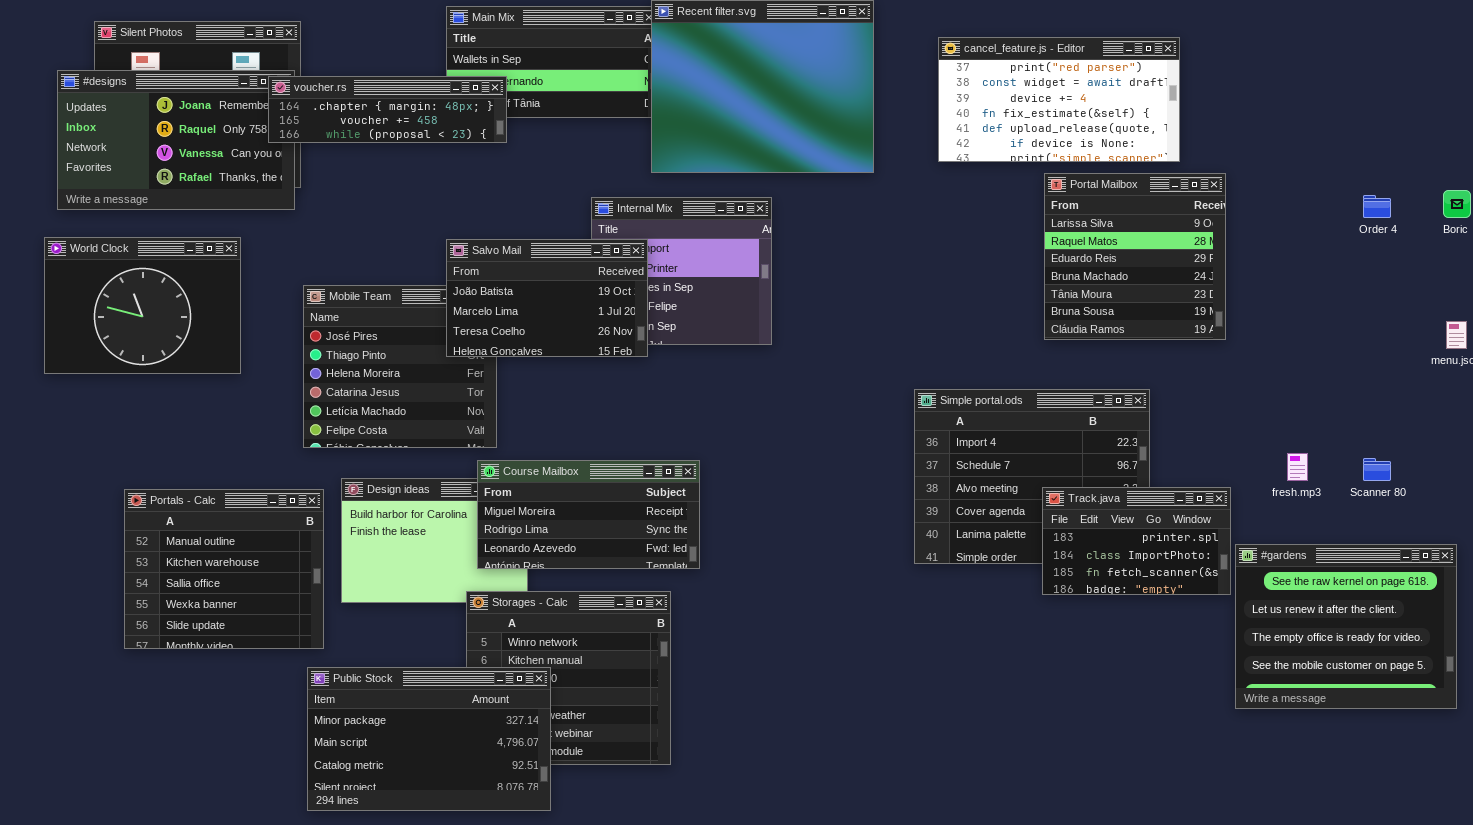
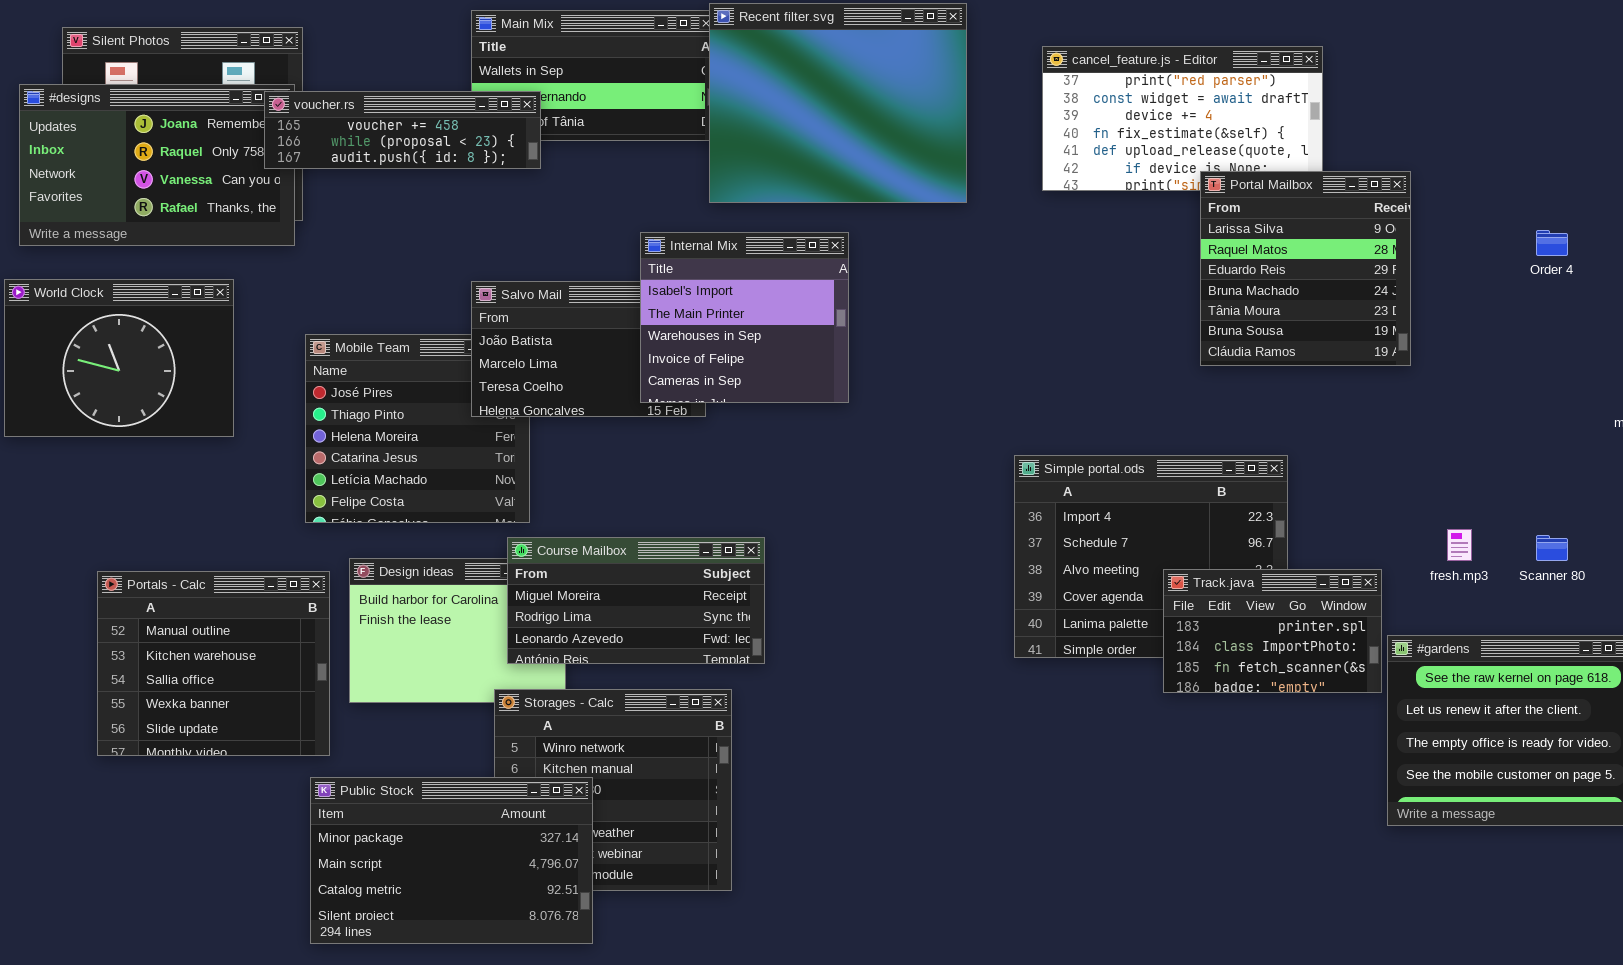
voucher.rs: [268,76,507,143] -> [264,91,541,169], scrolled down 1 row
Portal Mailbox: [1044,173,1226,340] -> [1200,171,1411,366], moved
Internal Mix: [591,197,772,345] -> [640,232,849,403], raised

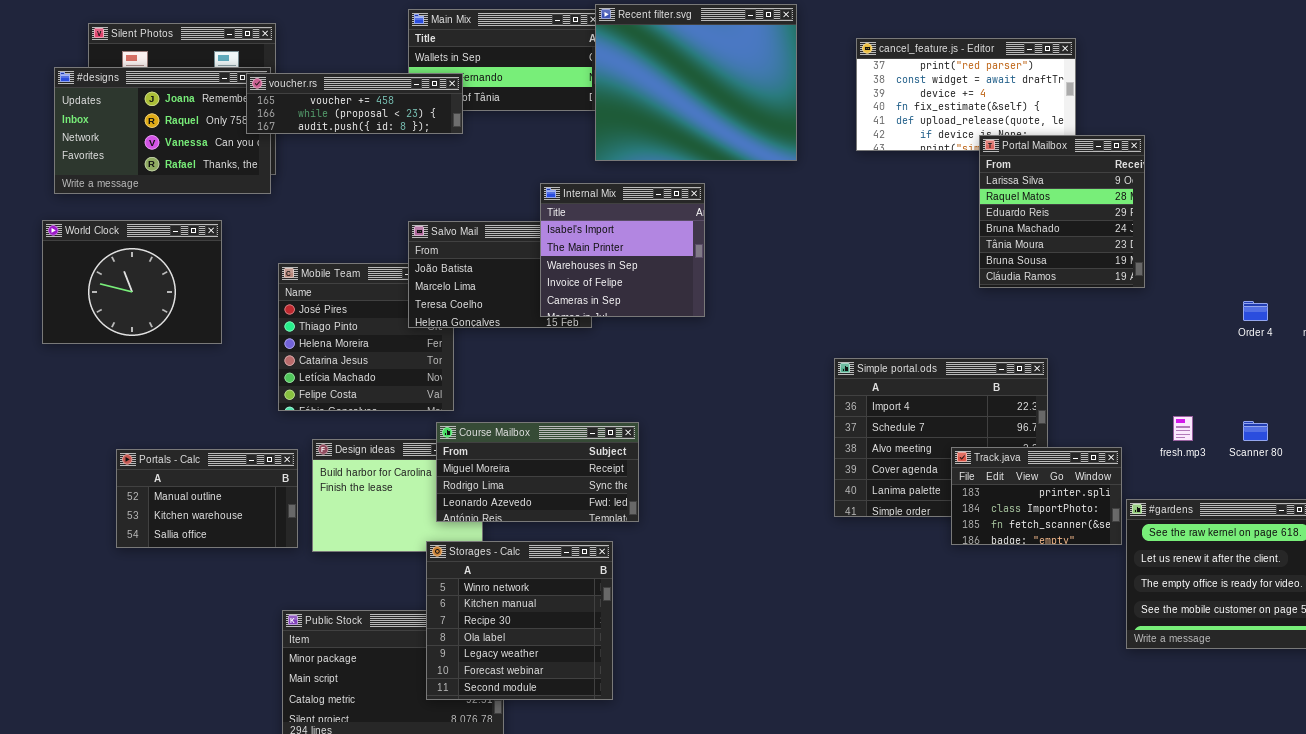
Order 4: [1536,230,1568,256] -> [1243,301,1268,321], moved
Portals - Calc: [97,571,330,756] -> [116,449,298,548], resized
Storages - Calc: [494,689,732,891] -> [426,541,613,700], raised

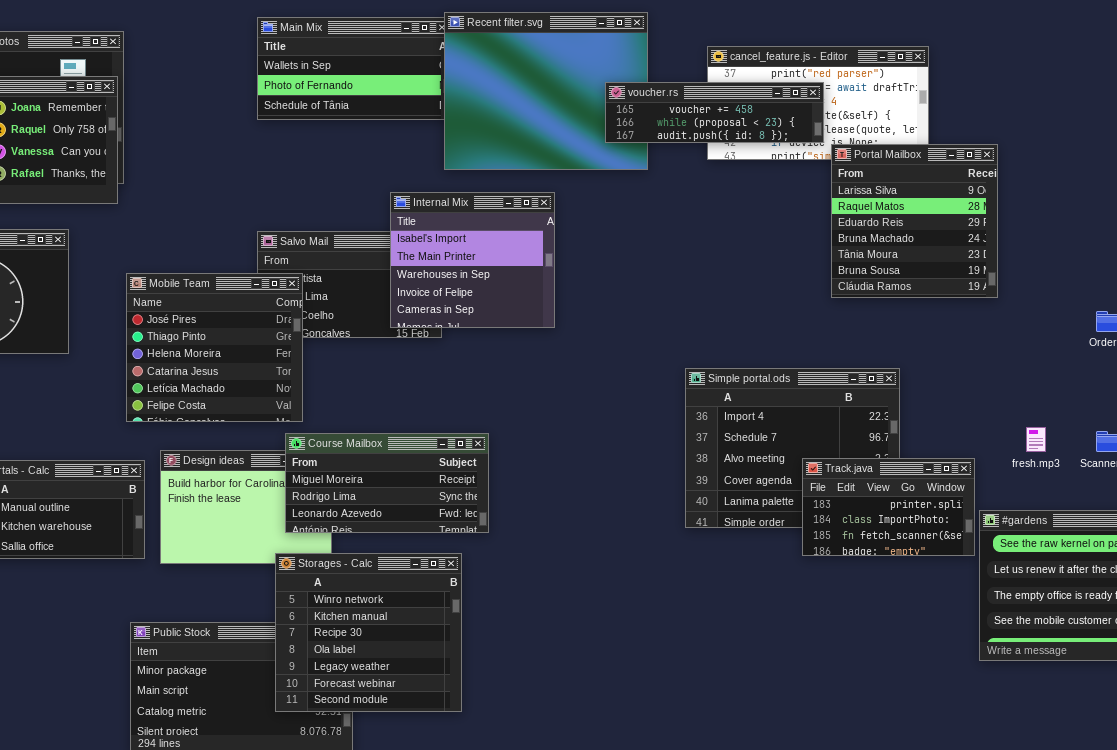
voucher.rs: [246,73,463,134] -> [605,82,824,143], moved
Mobile Team: [278,263,454,411] -> [126,273,303,422], raised

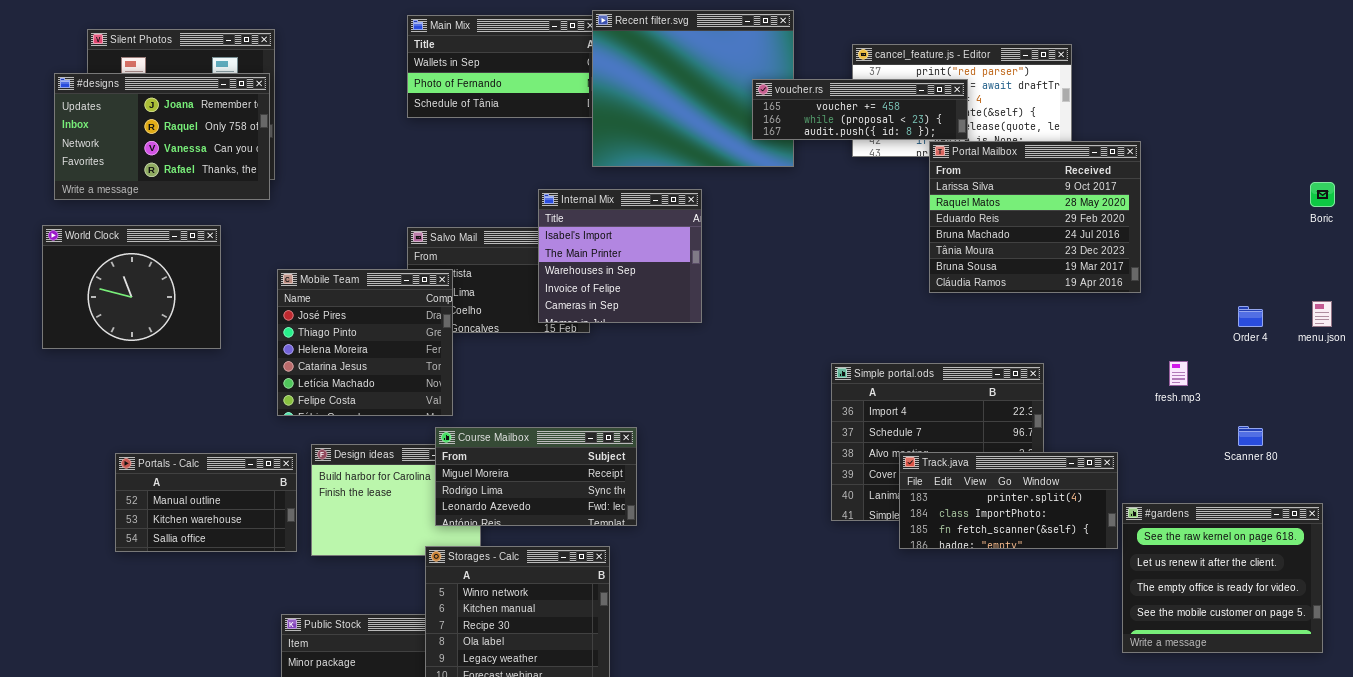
Portal Mailbox: [831,144,998,298] -> [929,141,1141,293], resized
fresh.mp3: [1026,427,1046,452] -> [1169,361,1188,386], moved
Track.java: [802,458,975,556] -> [899,452,1118,549], resized

